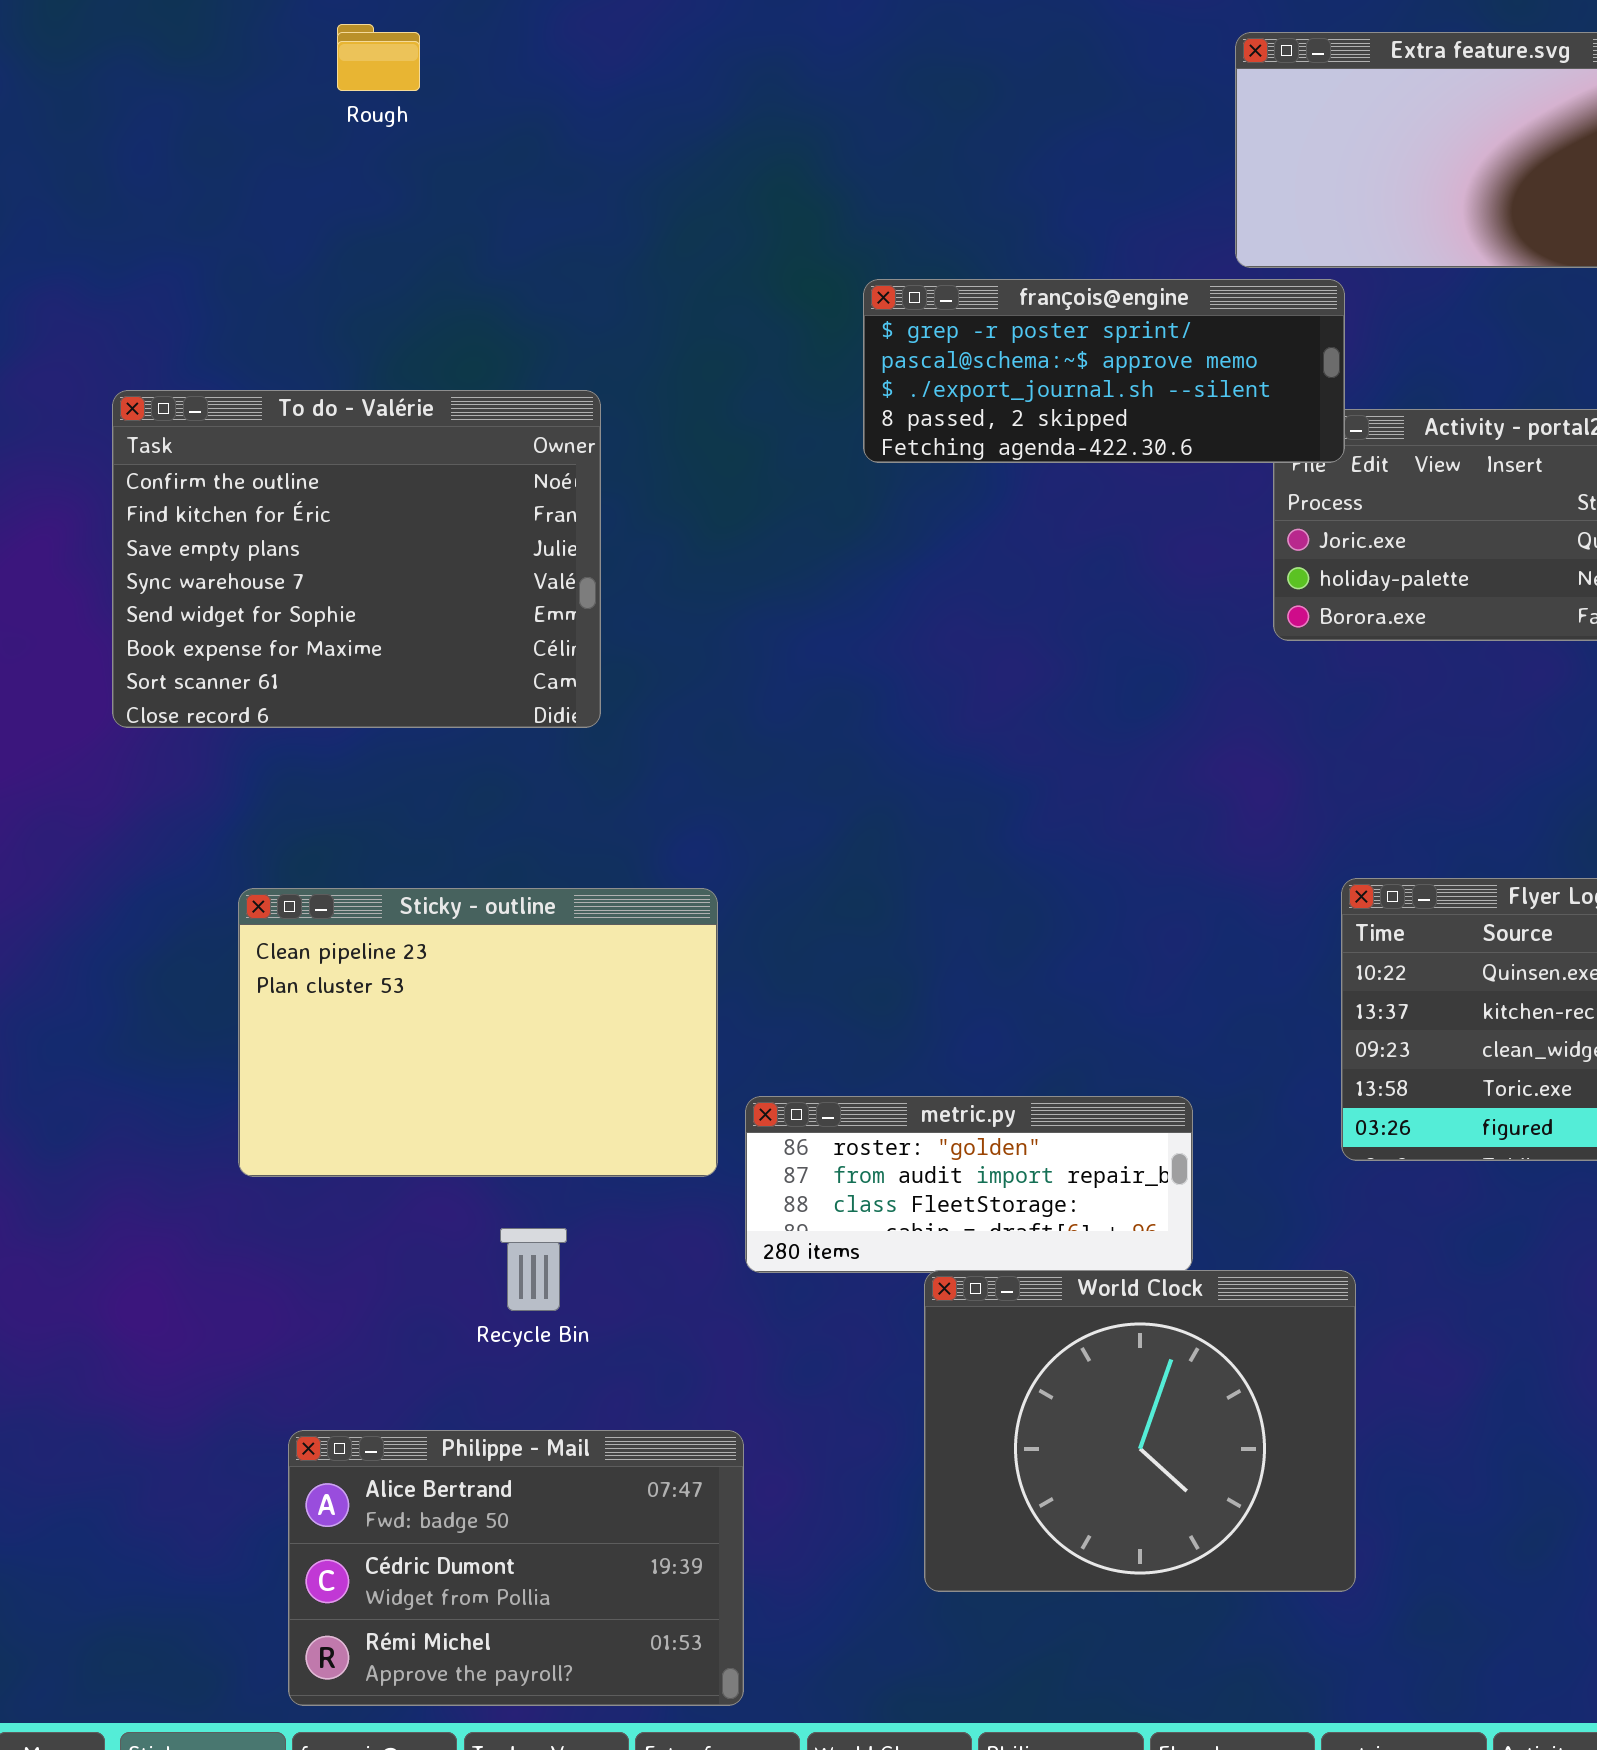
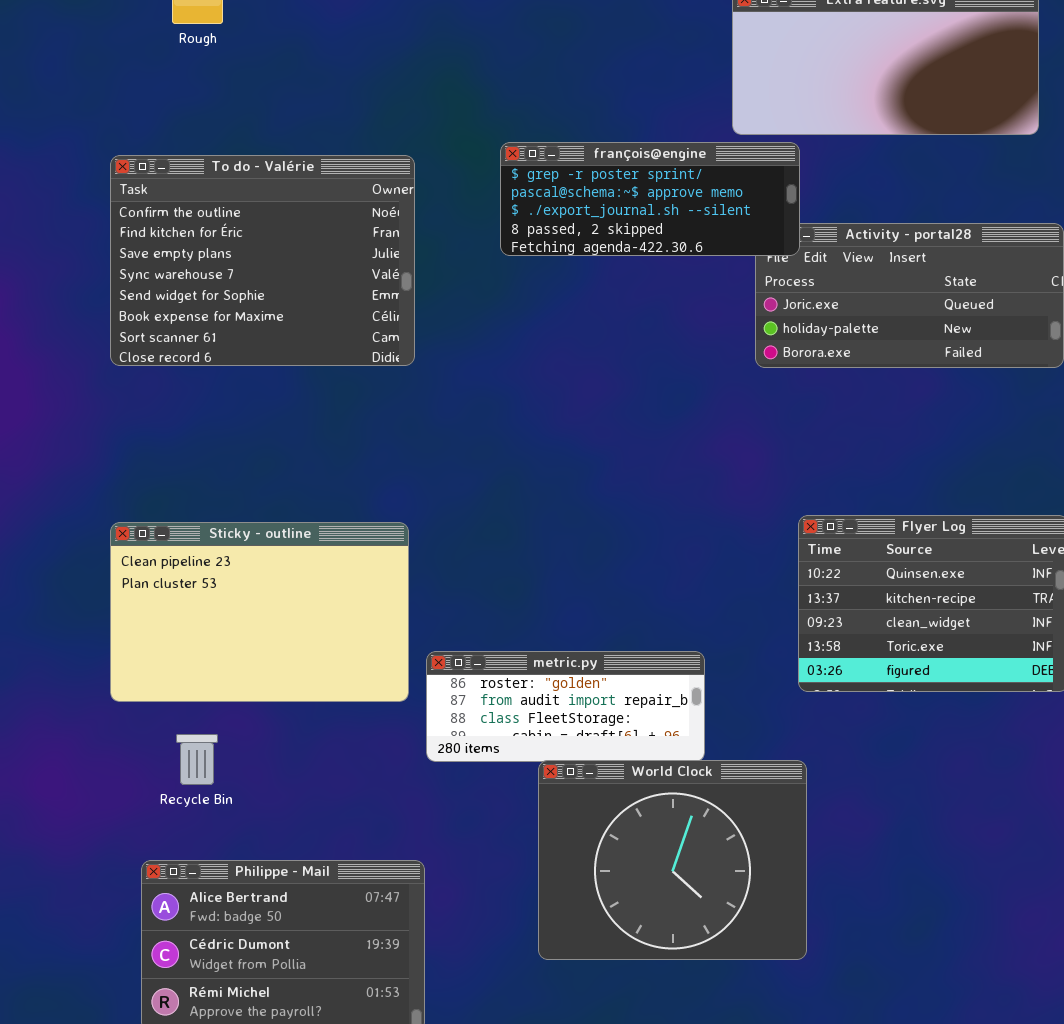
To do - Valérie: [112,390,601,728] -> [110,155,415,366], moved
Recycle Bin: [500,1228,567,1311] -> [176,734,218,785], moved

